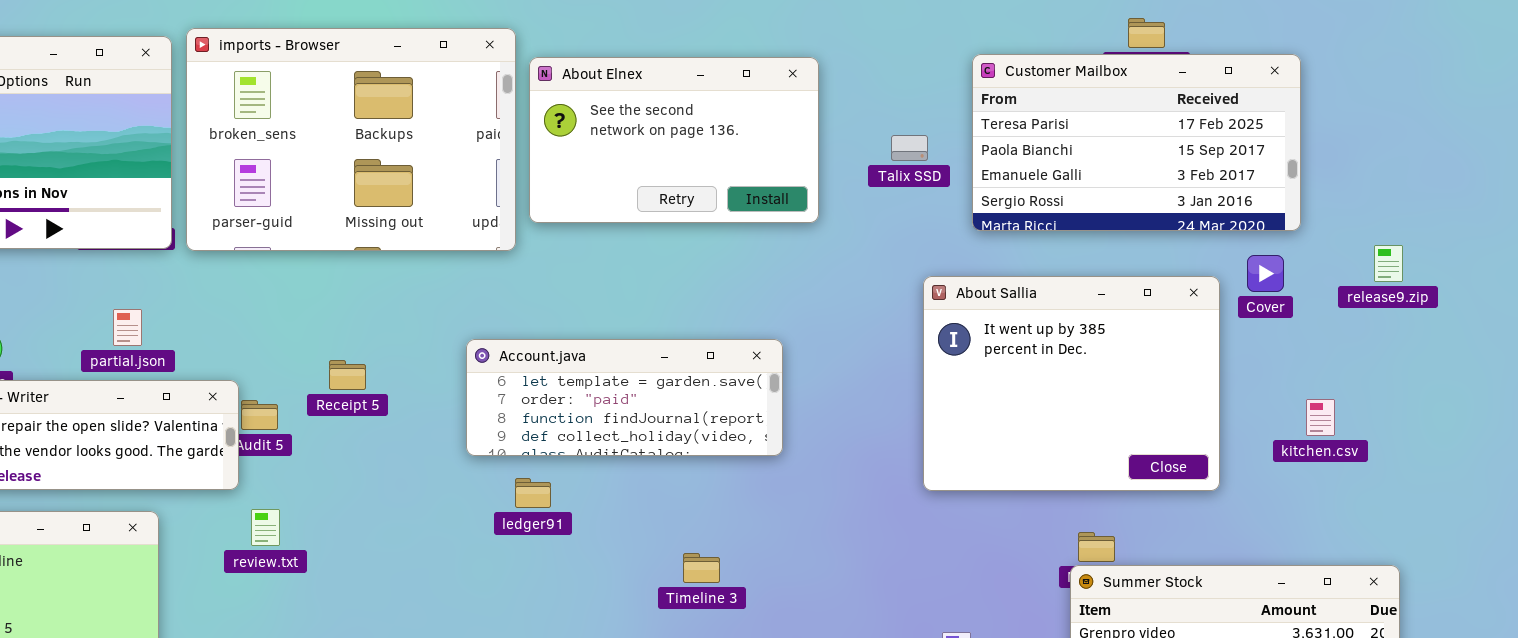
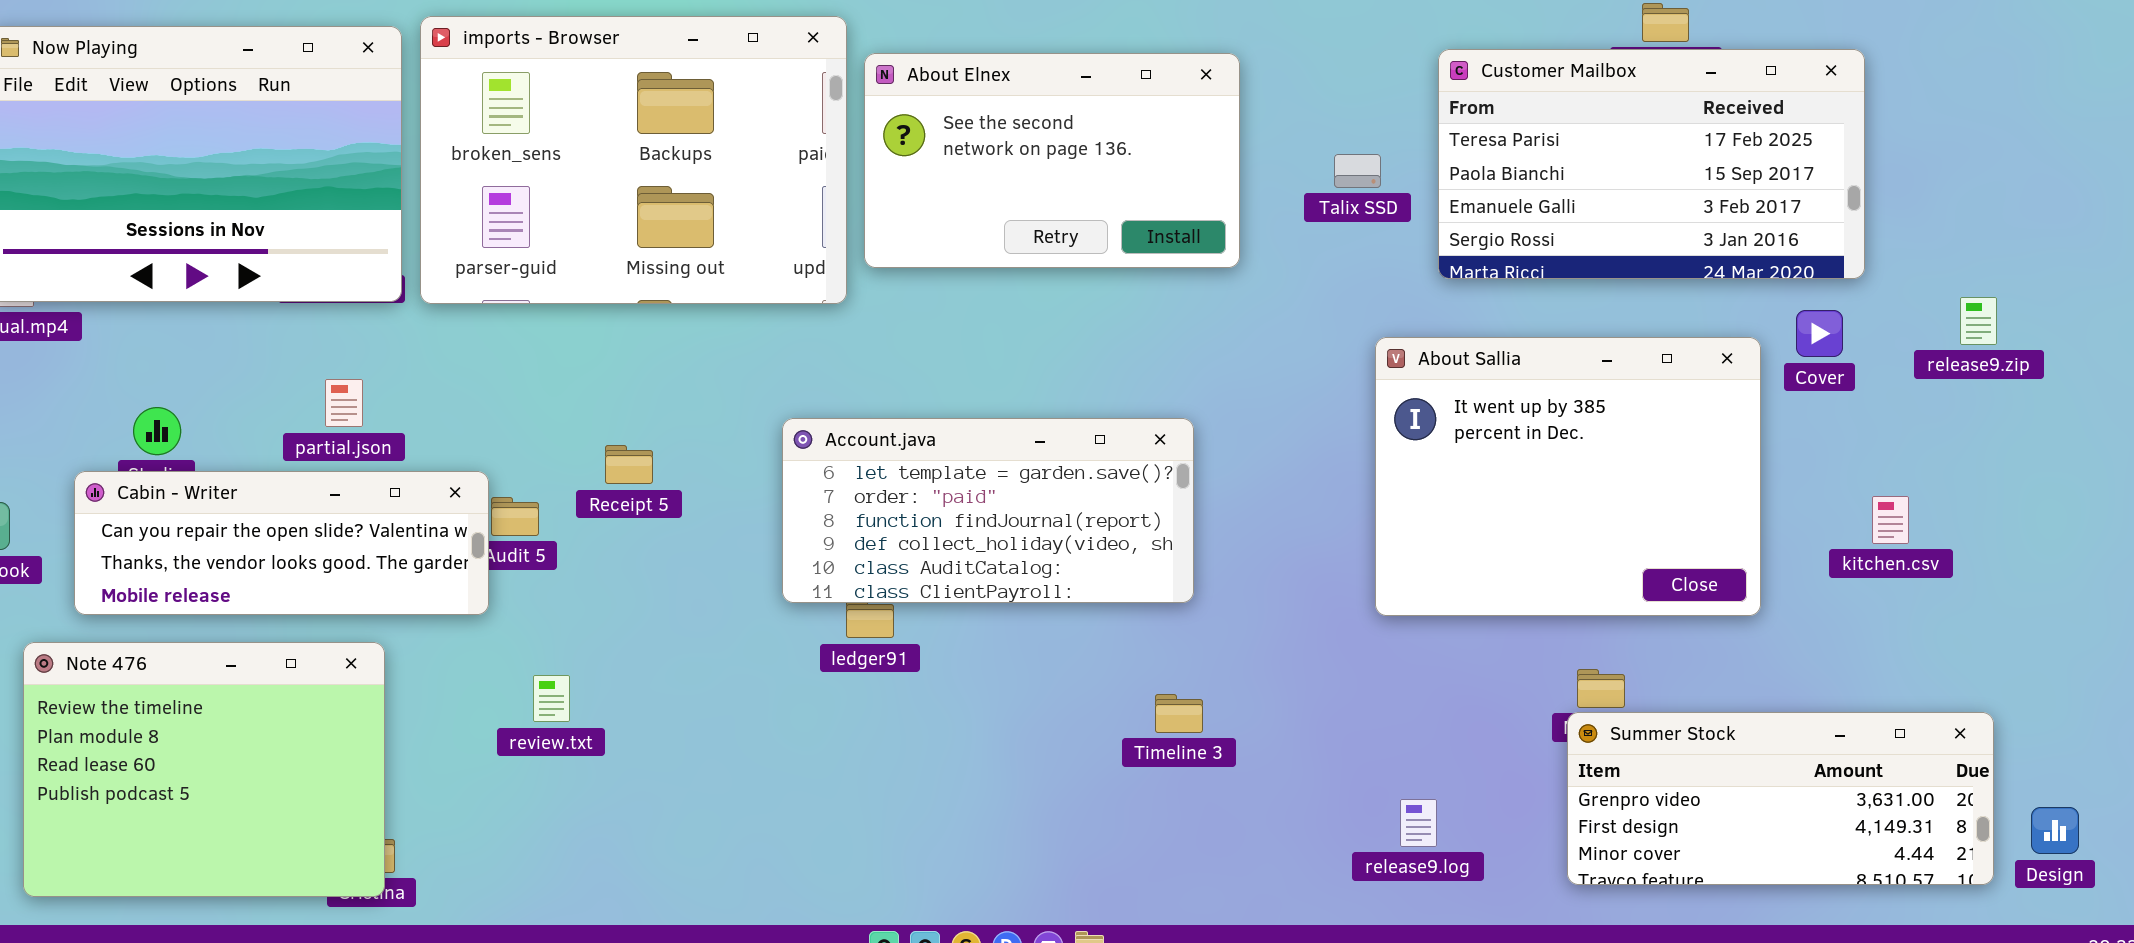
Account.java: [466,339,783,456] -> [782,418,1194,603], resized
review.txt: [251,509,280,546] -> [533,675,570,722], moved
Timeline 3: [683,553,720,583] -> [1155,694,1203,733], moved

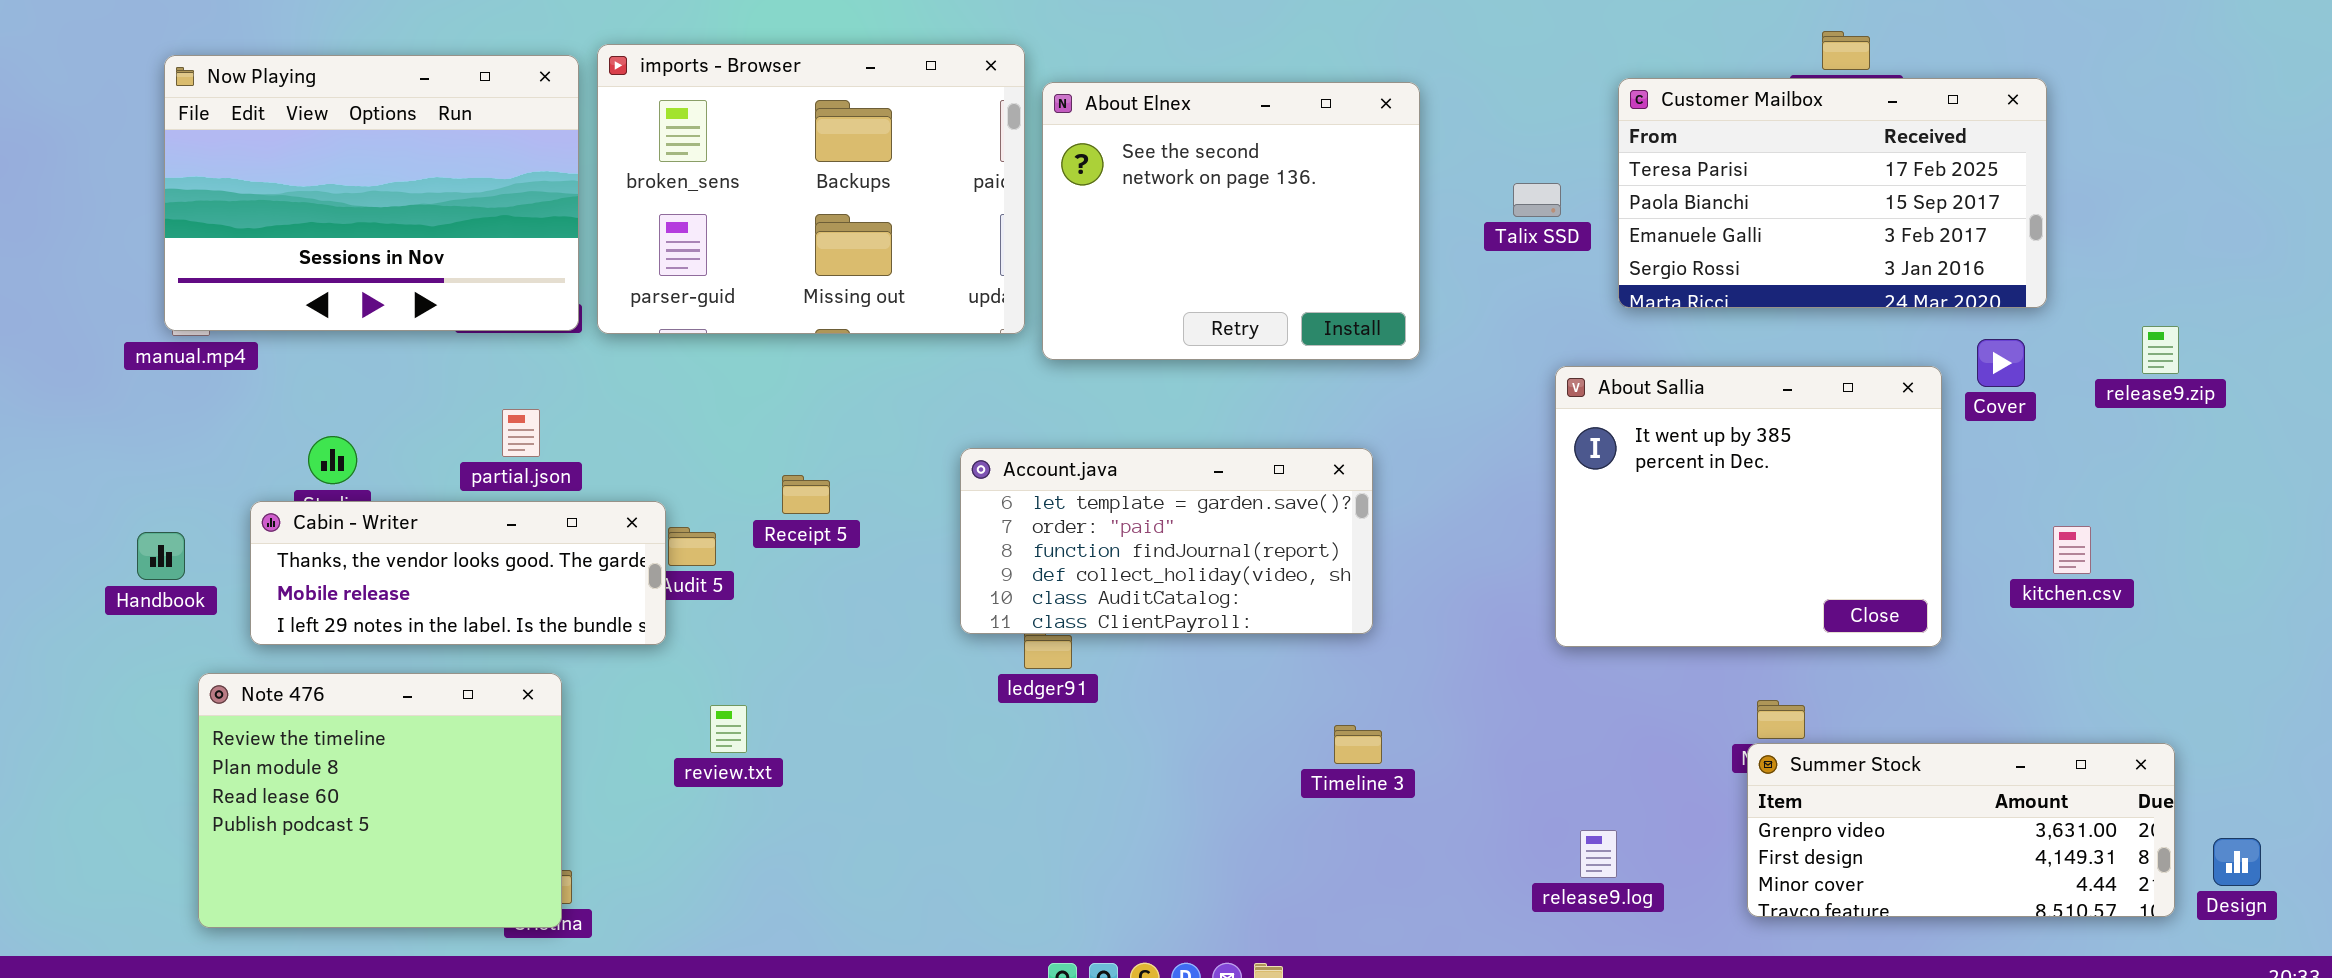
About Elnex: [864,53,1240,268] -> [1042,82,1420,360], resized
Cabin - Writer: [74,471,489,615] -> [250,501,666,645], scrolled down 1 row

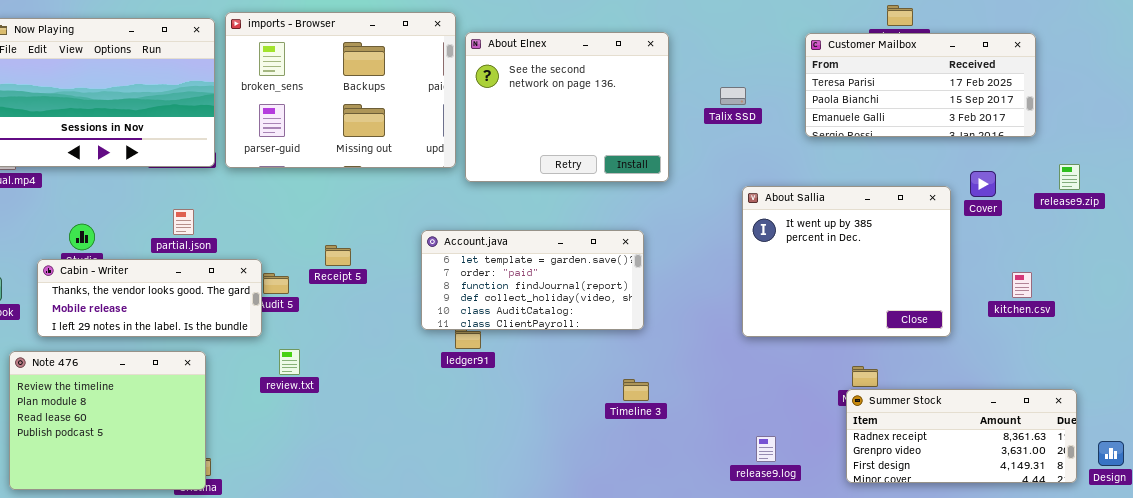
Customer Mailbox: [1618,78,2047,308] -> [805,33,1036,137], moved, resized
review.txt: [710,705,747,753] -> [279,349,300,375], moved
Summer Stock: [1747,743,2175,917] -> [846,389,1077,483], scrolled up 1 row

